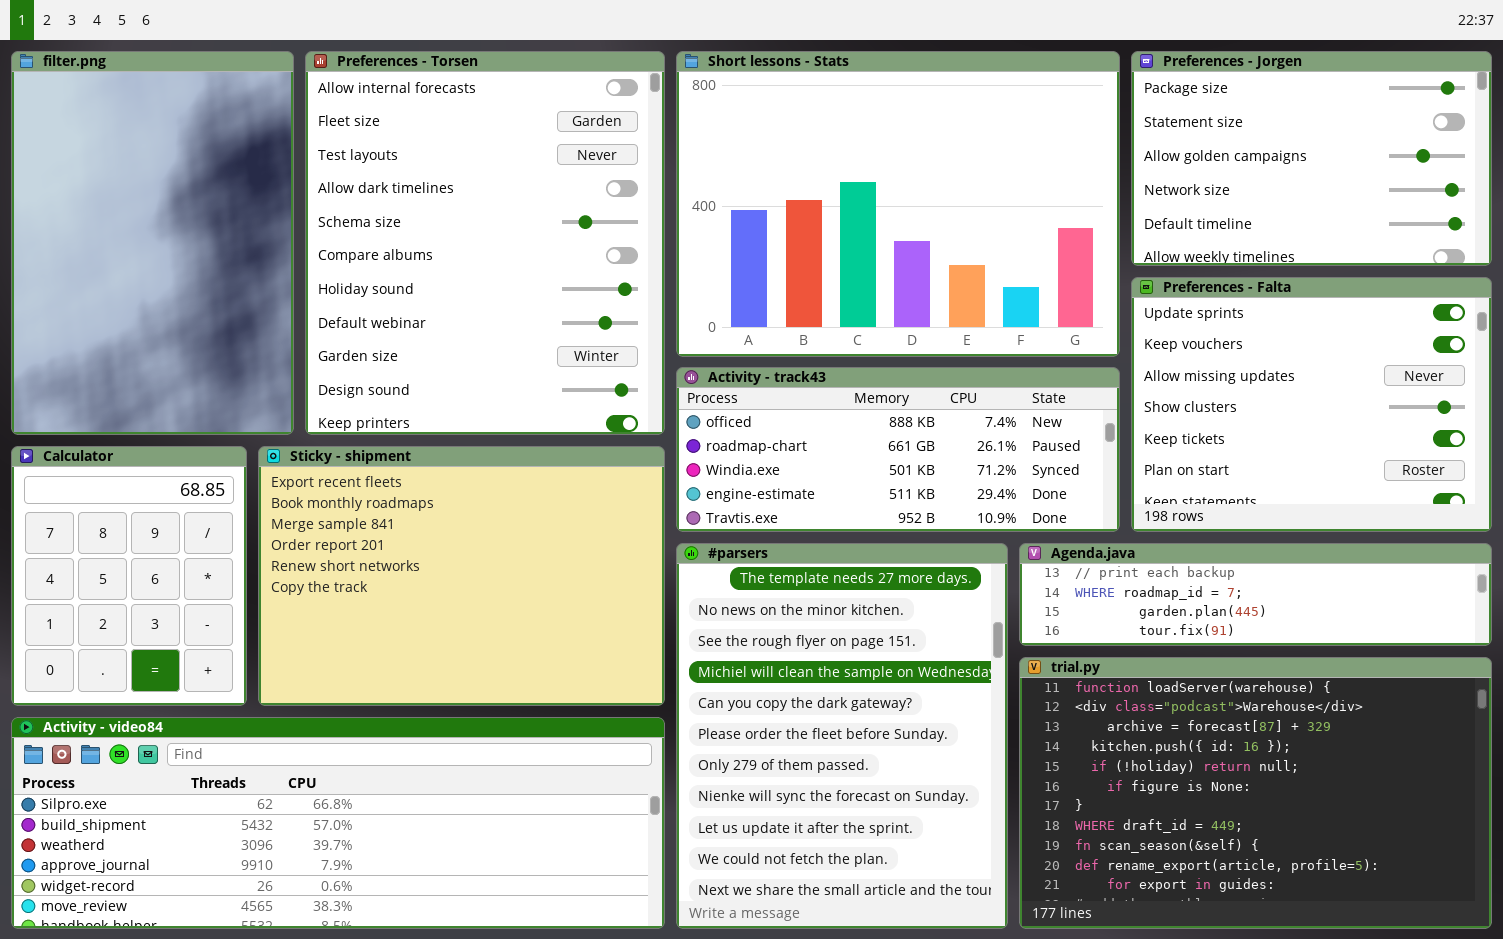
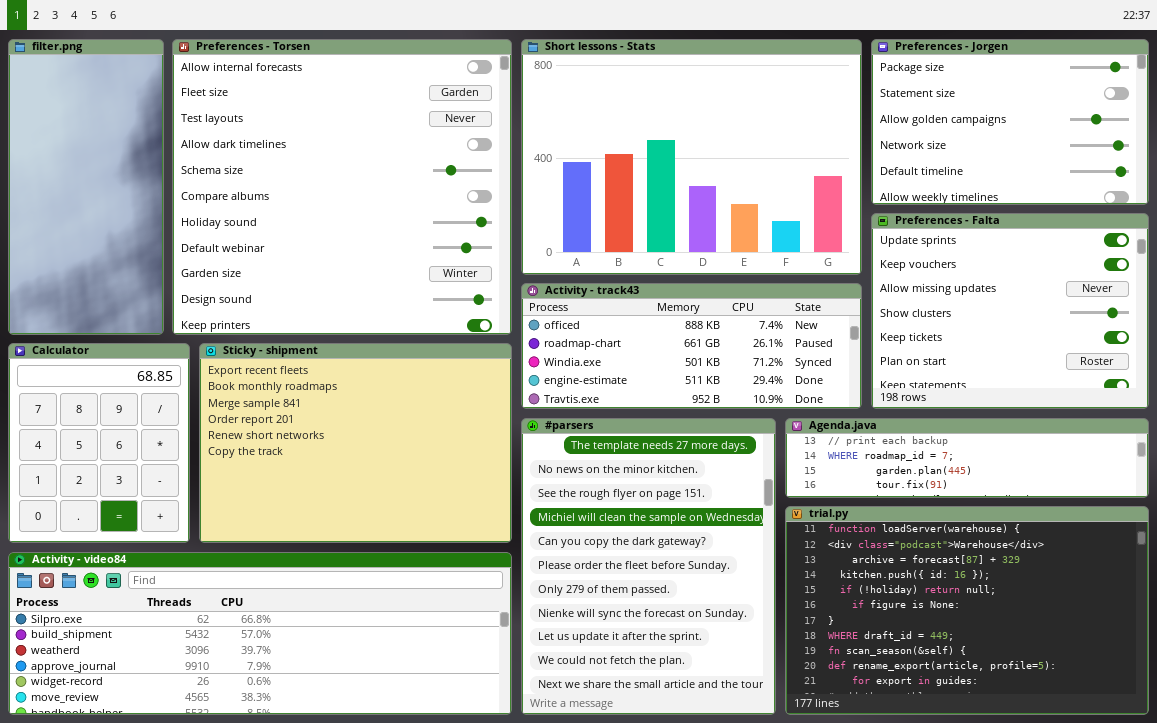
filter.png: [11,51,294,435] -> [8,39,164,335], resized
Preferences - Torsen: [305,51,665,435] -> [172,39,512,335], resized

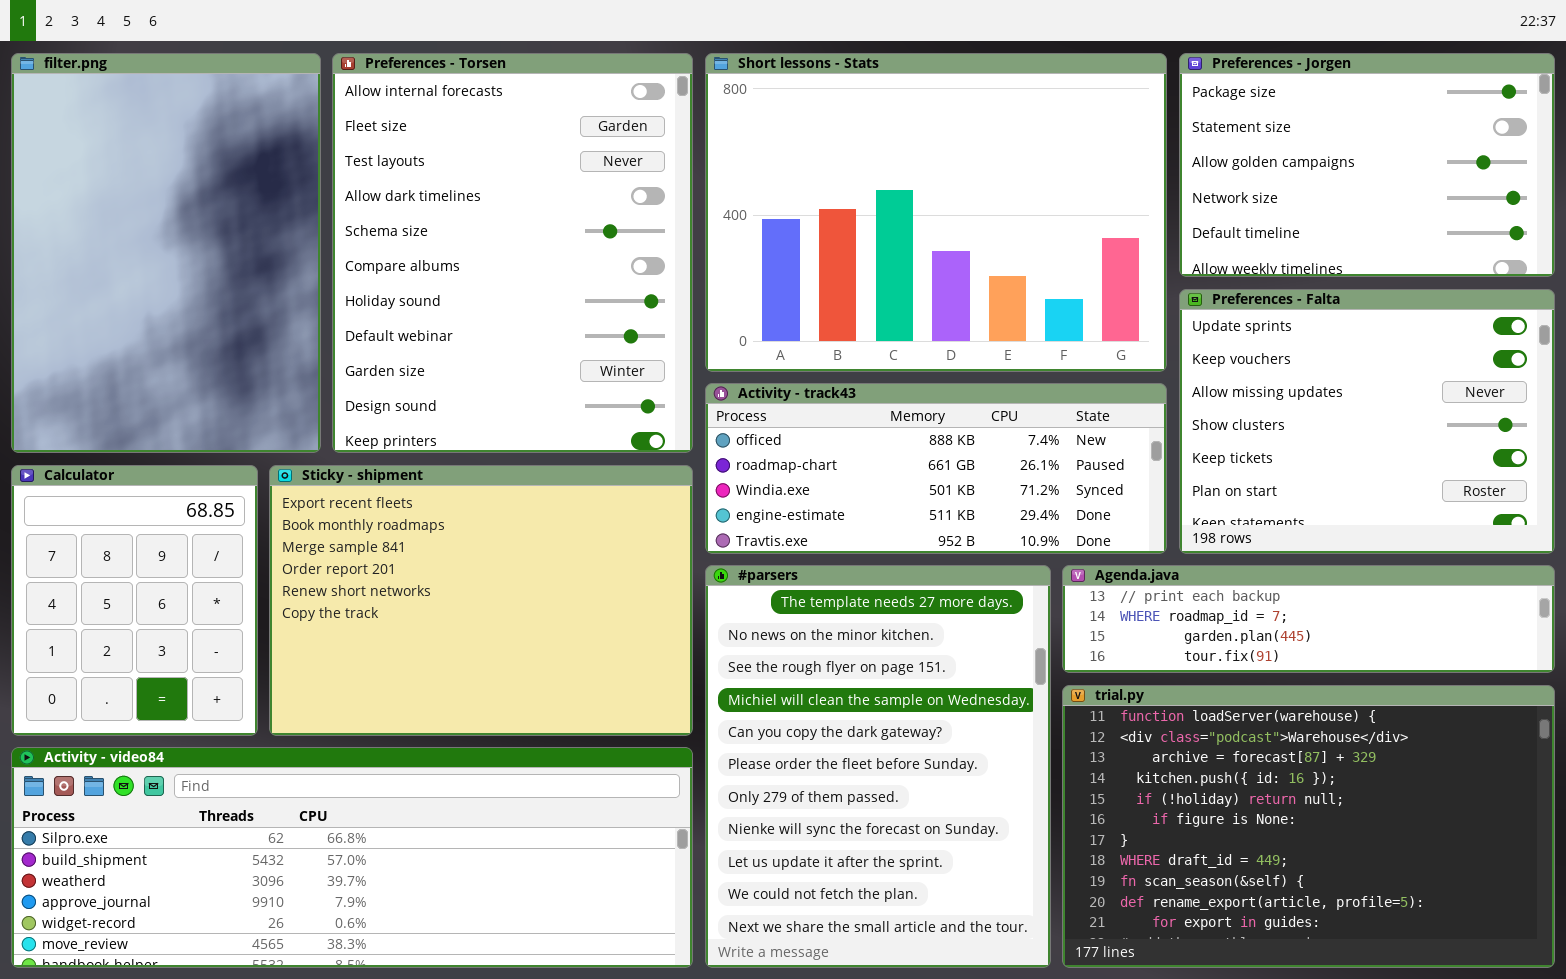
filter.png: [8,39,164,335] -> [11,53,321,453], resized
Preferences - Torsen: [172,39,512,335] -> [332,53,693,453], resized

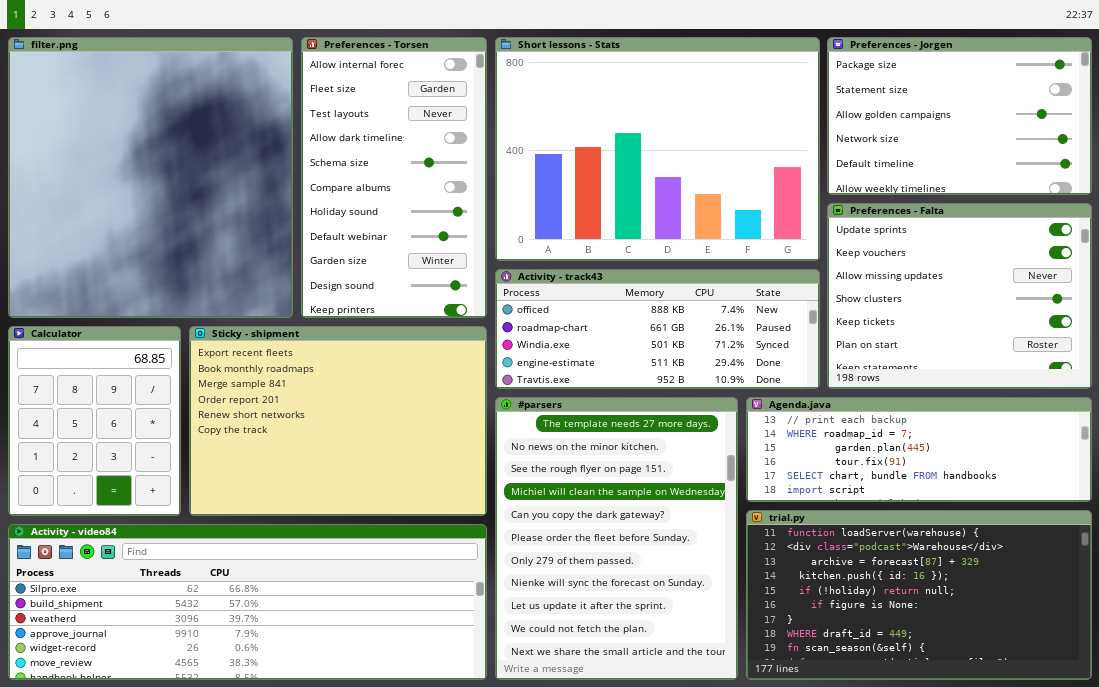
filter.png: [11,53,321,453] -> [8,37,293,318], resized
Preferences - Torsen: [332,53,693,453] -> [301,37,487,318], resized
Agenda.java: [1062,565,1555,673] -> [746,397,1092,502], resized
trial.py: [1062,685,1555,968] -> [746,510,1092,680], resized

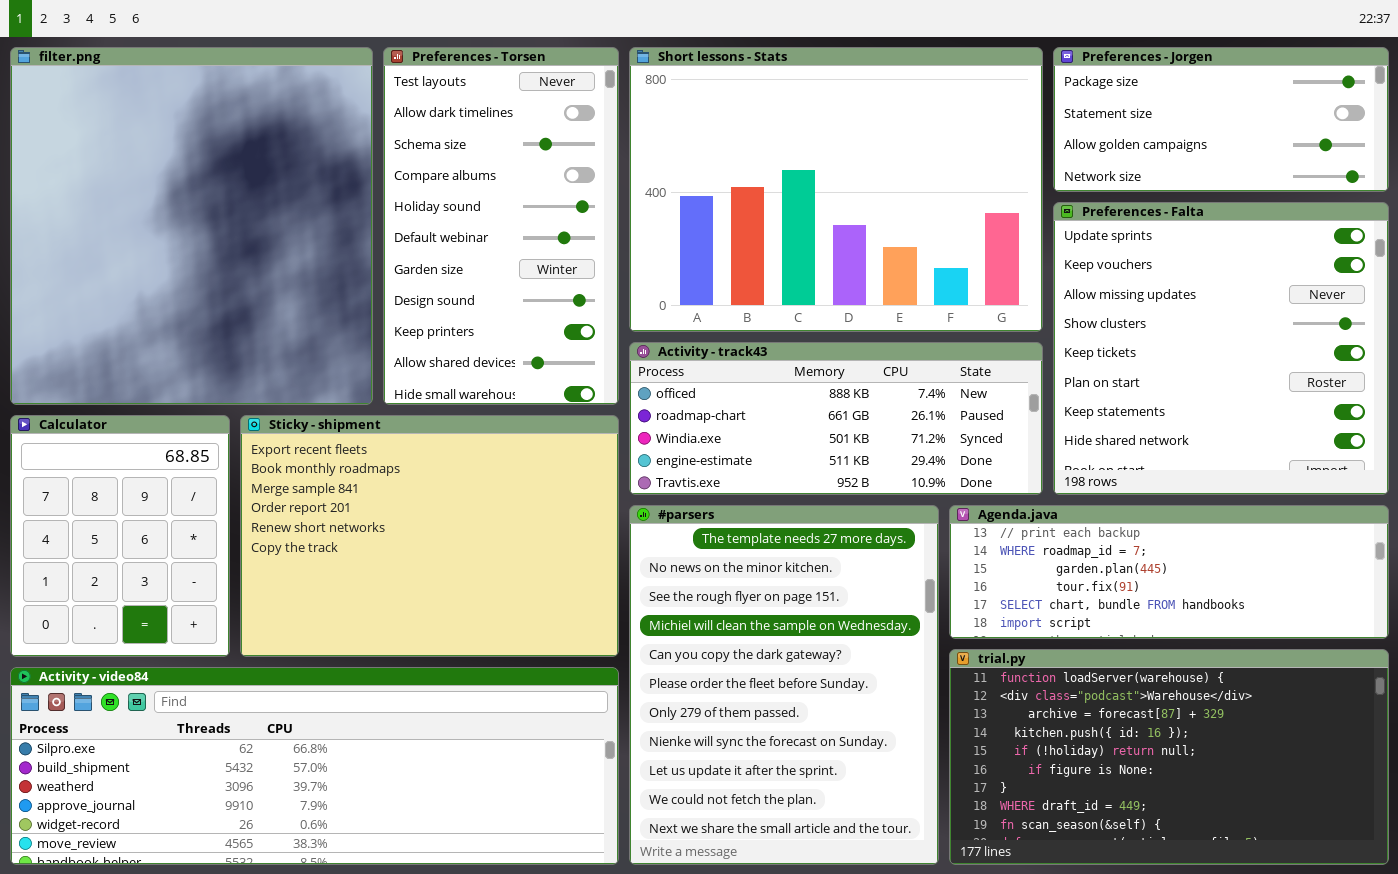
Preferences - Torsen: [301,37,487,318] -> [383,47,619,405], scrolled down 2 rows
Preferences - Jorgen: [827,37,1092,195] -> [1053,47,1389,192], resized
Preferences - Falta: [827,203,1092,389] -> [1053,202,1389,495], resized

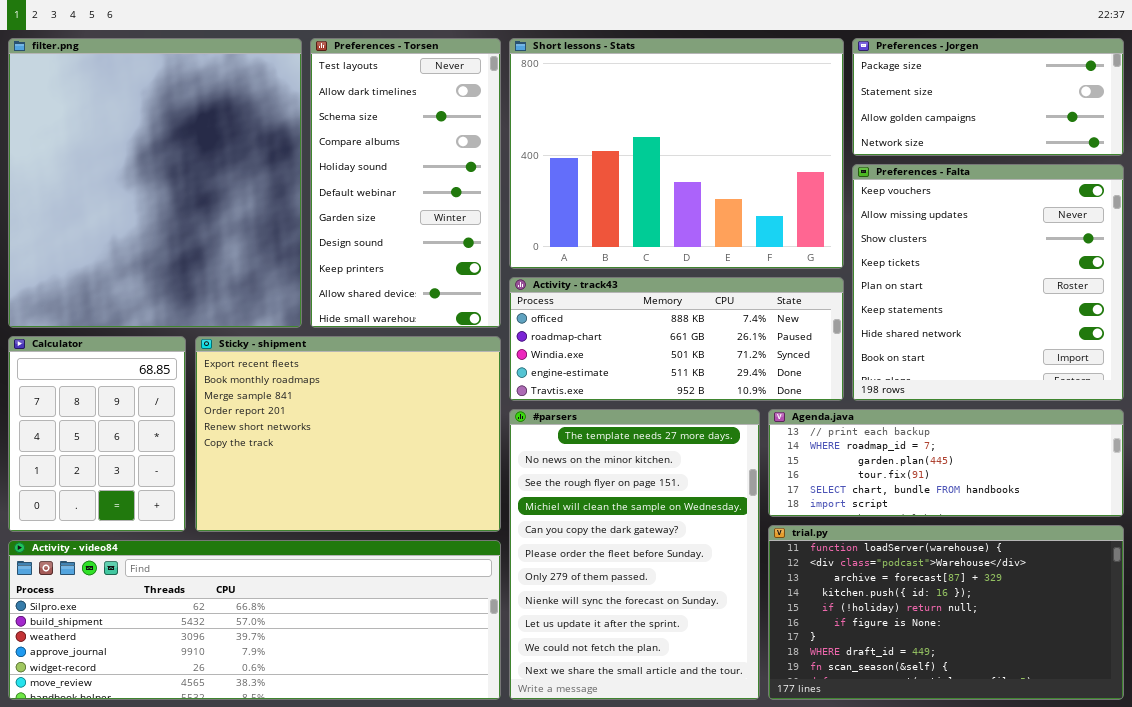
Preferences - Falta: [1053,202,1389,495] -> [852,164,1124,401], scrolled down 1 row

